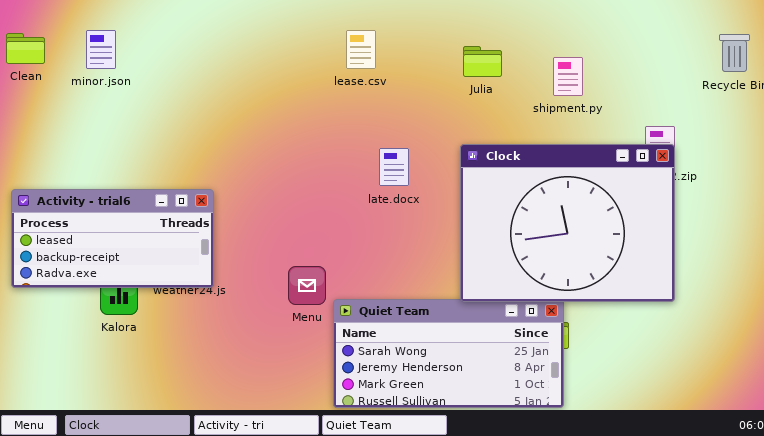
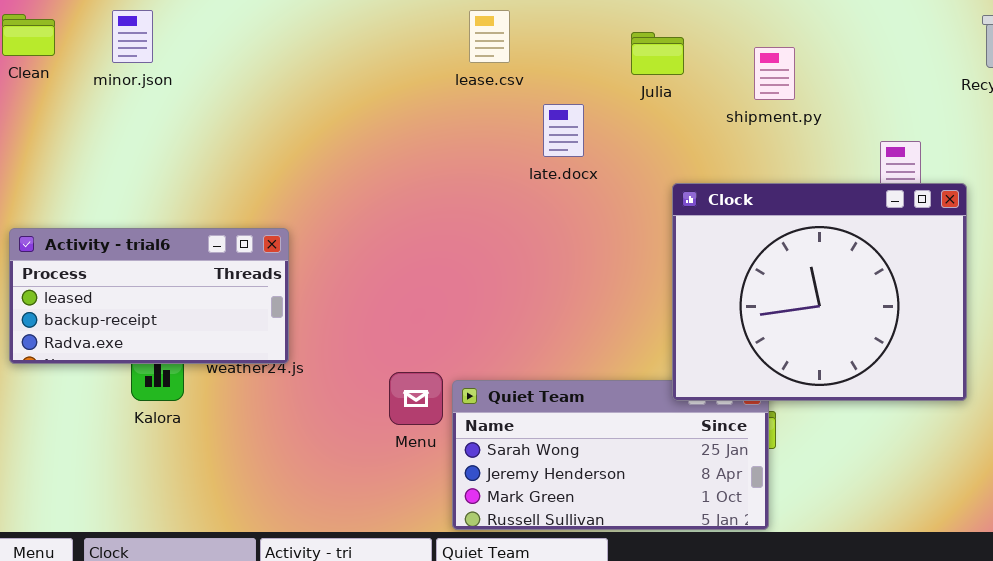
Clock: [460,144,675,302] -> [672,183,967,401], moved
late.docx: [379,148,409,186] -> [543,104,584,157], moved
Menu: [288,266,326,305] -> [389,372,443,425], moved

